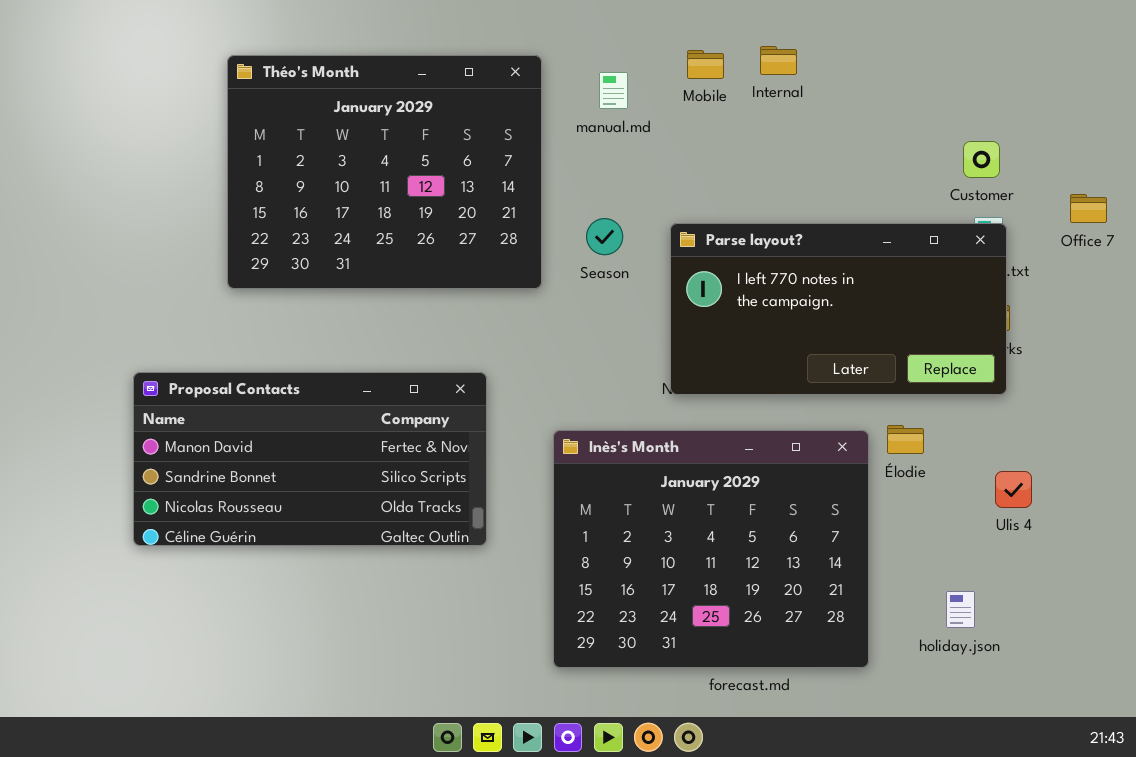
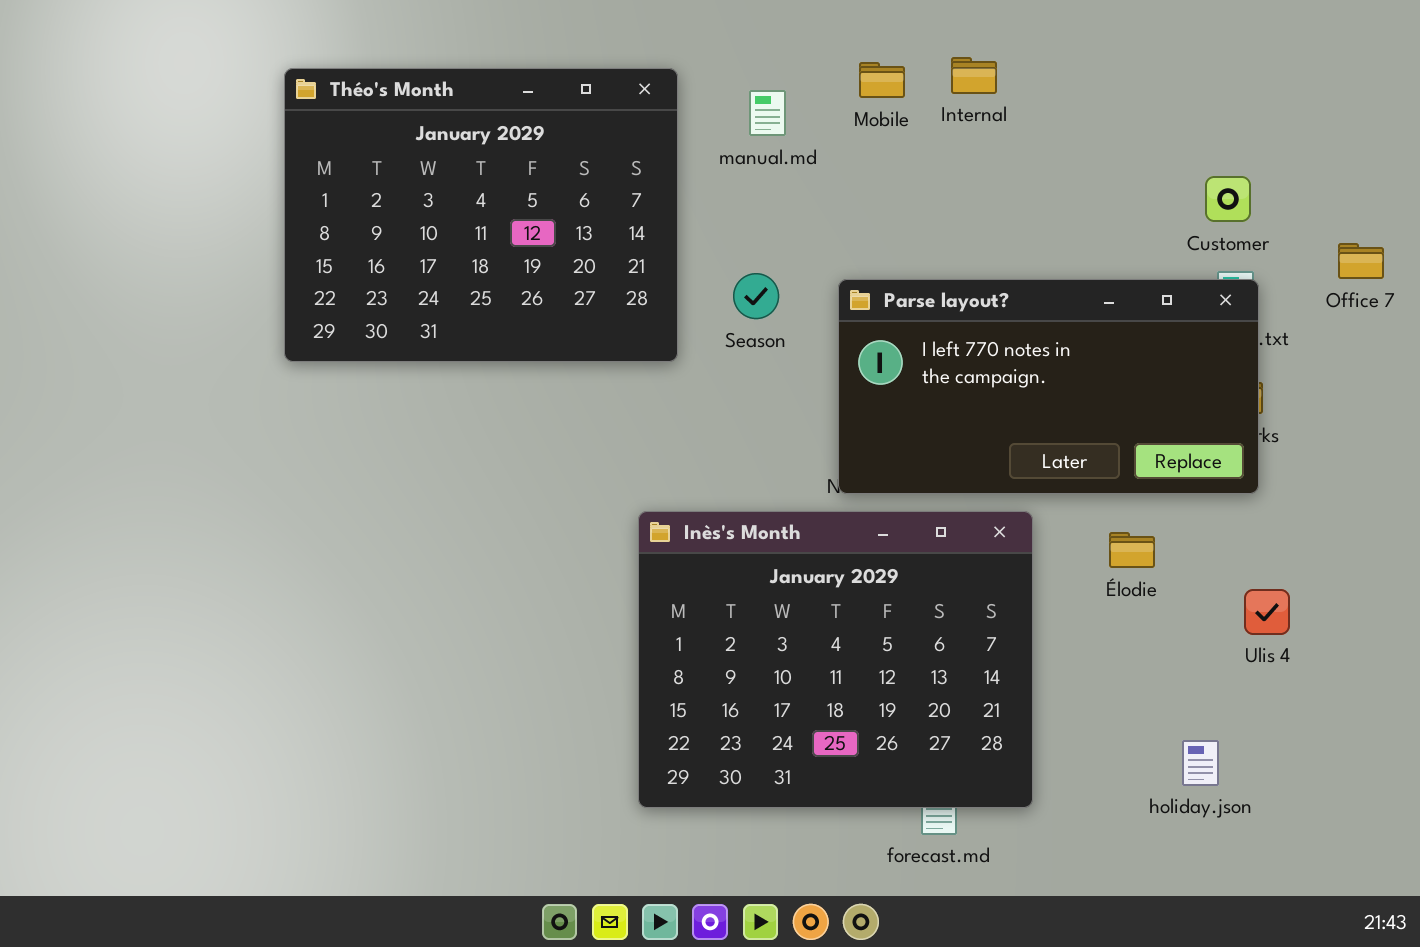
Proposal Contacts: [133,372,487,546] -> none, closed
Inès's Month: [553,430,869,668] -> [638,511,1033,808], moved

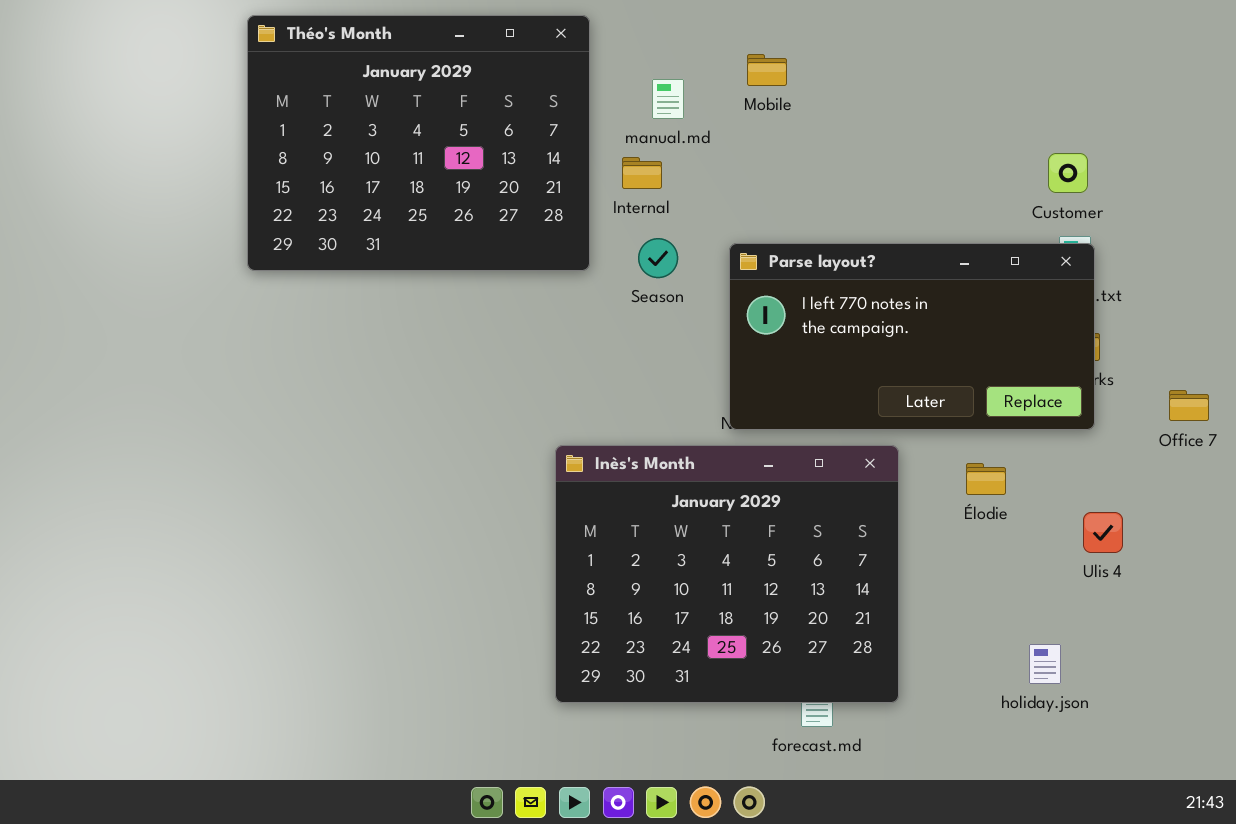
Internal: [951,57,997,94] -> [622,157,662,189], moved
Théo's Month: [284,68,678,362] -> [247,15,590,271], moved
Office 7: [1338,243,1384,279] -> [1169,390,1209,421], moved

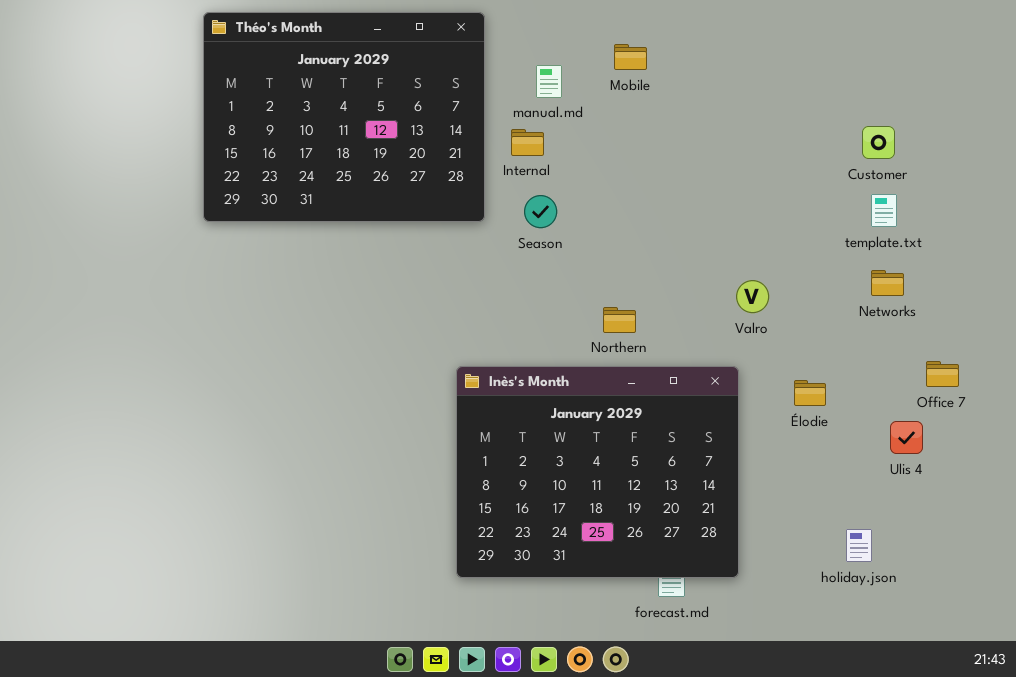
Parse layout?: [729,243,1095,430] -> none, closed
Office 7: [1169,390,1209,421] -> [926,361,959,387], moved

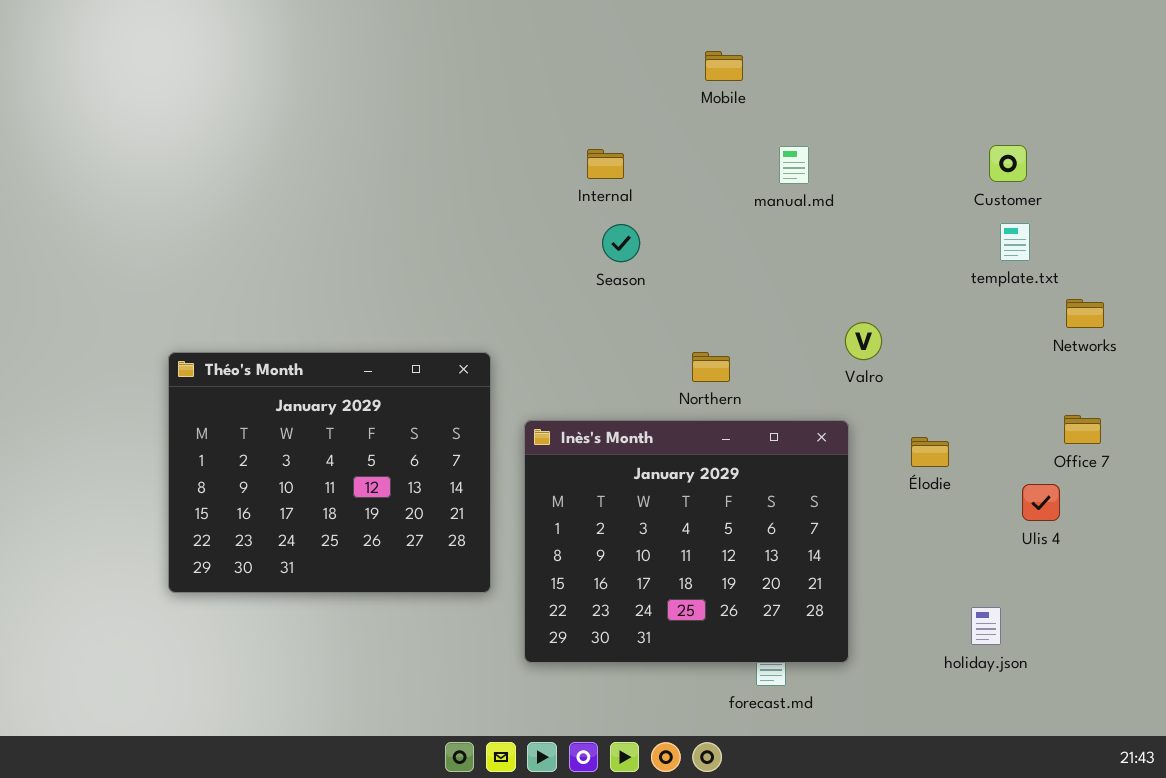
Théo's Month: [203,12,485,222] -> [168,352,491,593], moved
manual.md: [536,65,562,98] -> [779,146,809,184], moved
Networks: [871,270,904,296] -> [1066,299,1104,328], moved

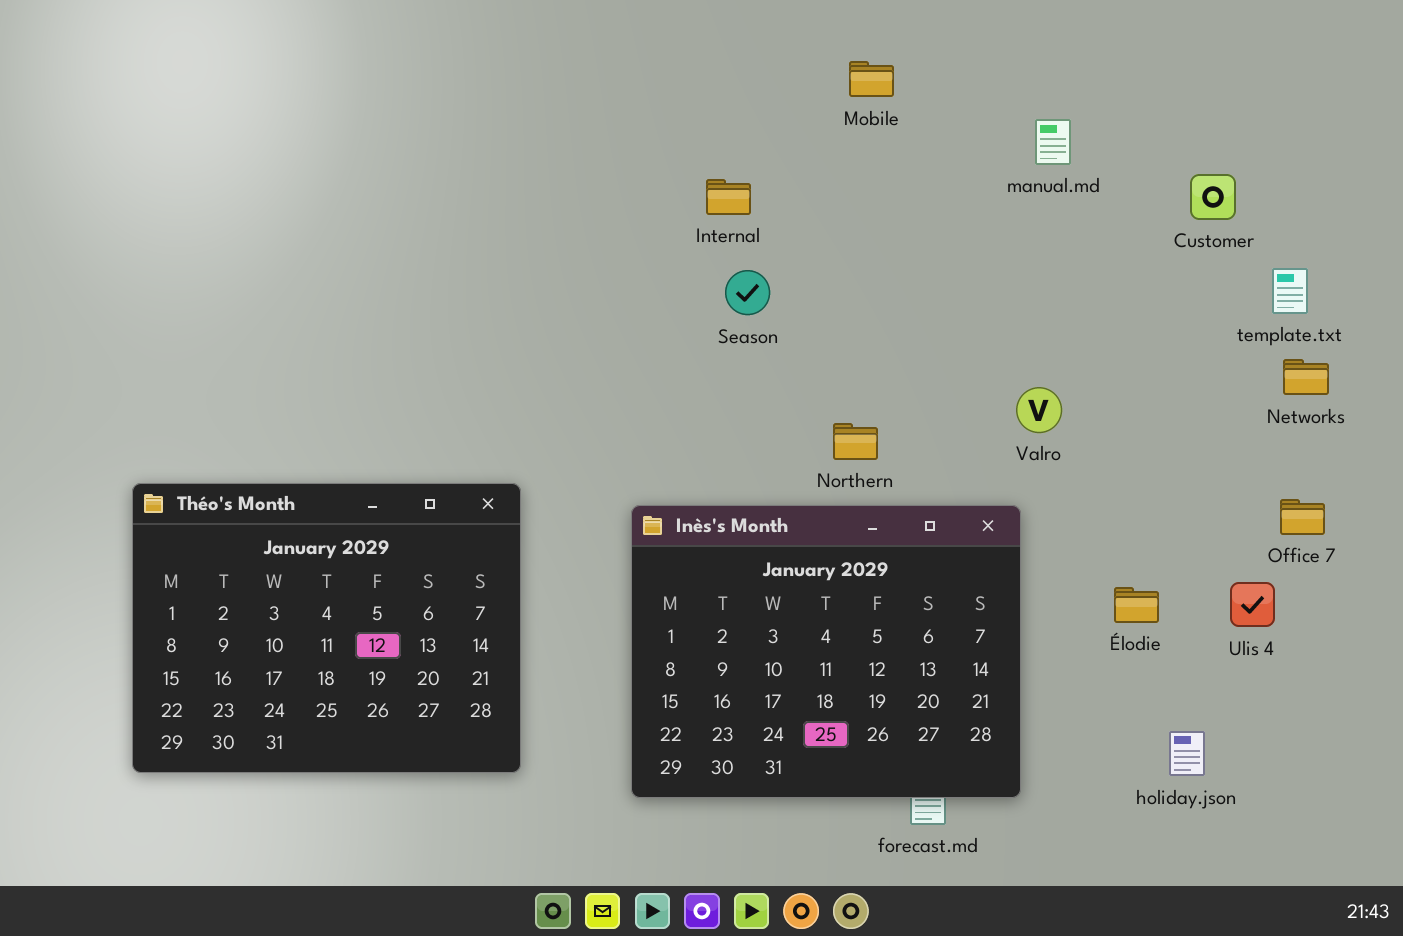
manual.md: [779,146,809,184] -> [1035,119,1071,165], moved
template.txt: [1000,223,1030,261] -> [1272,268,1308,314], moved
Théo's Month: [168,352,491,593] -> [132,483,521,773], moved
Élodie: [911,437,949,467] -> [1114,587,1159,623], moved

